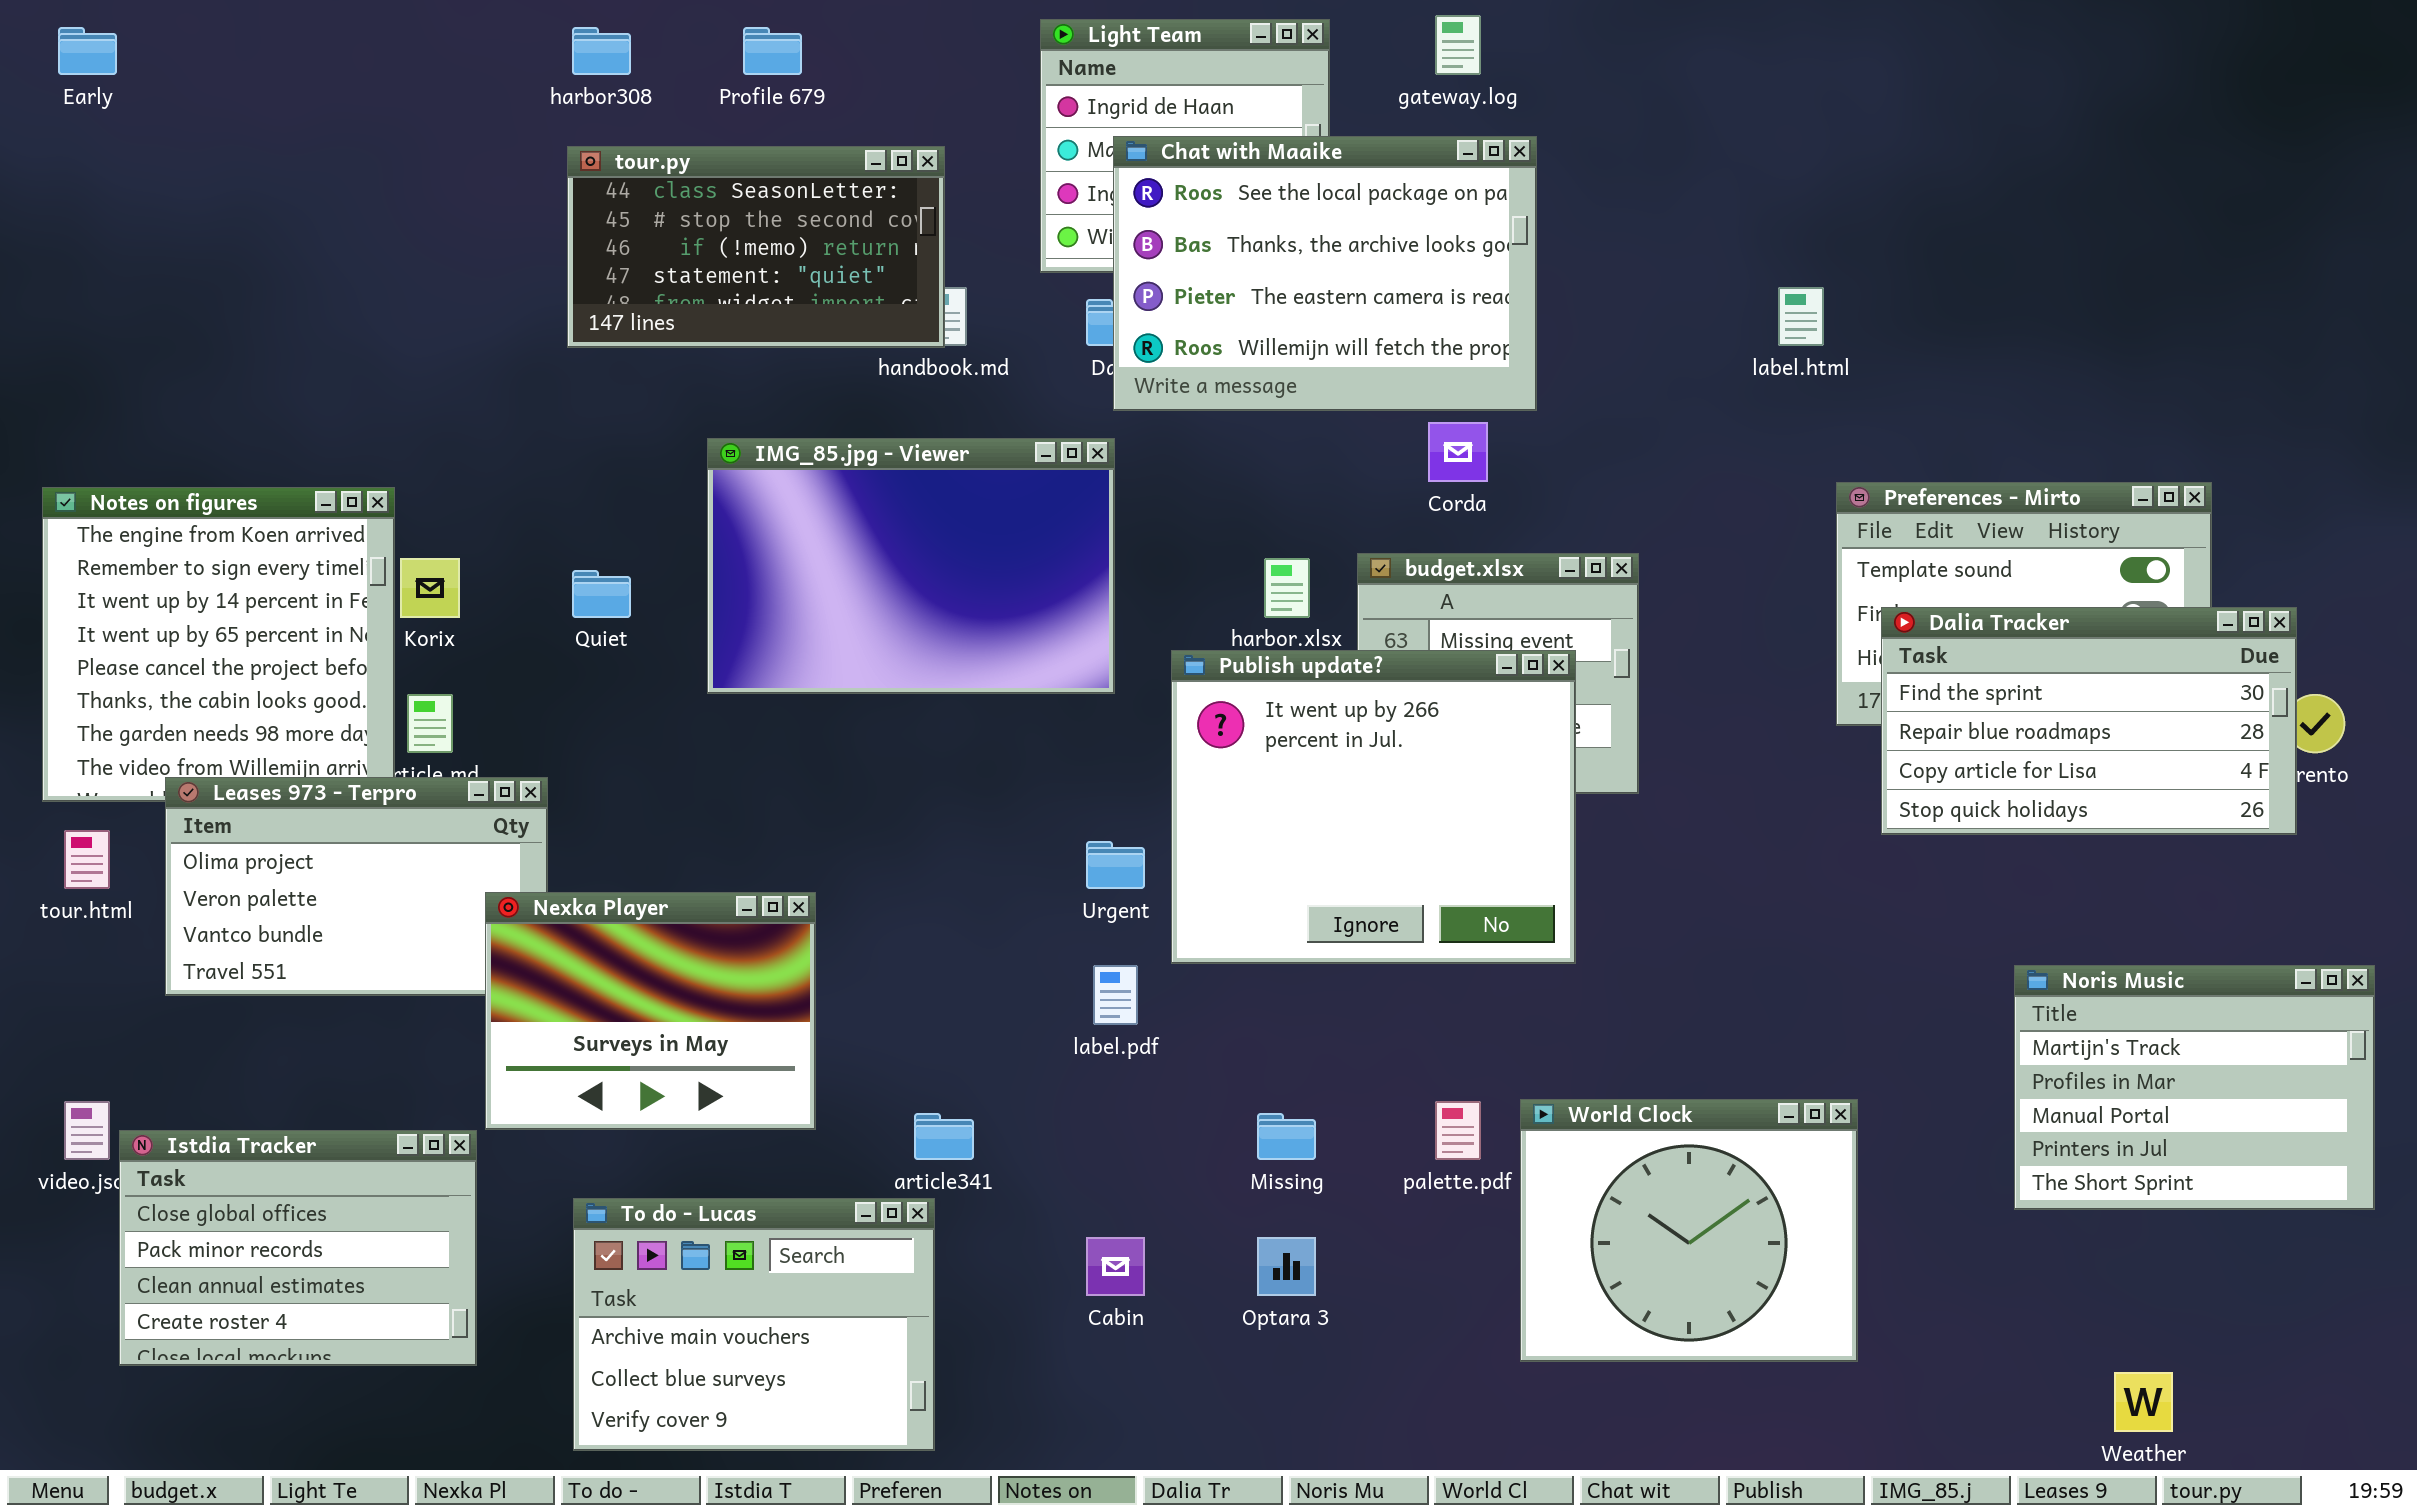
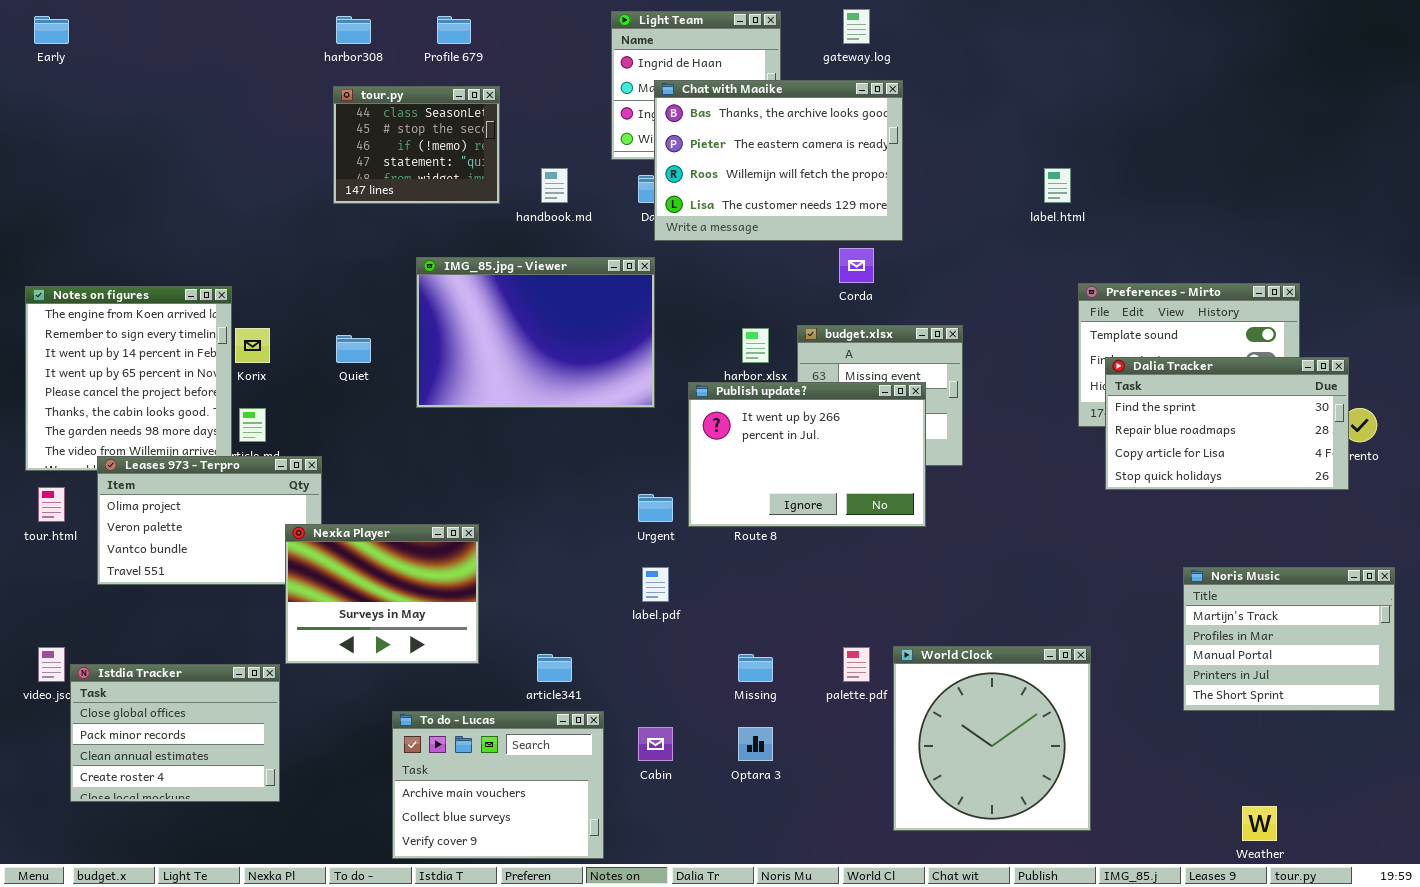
Chat with Maaike: [1113,136,1537,411] -> [654,80,903,241], scrolled down 1 row
tour.py: [567,146,945,348] -> [333,86,500,204], resized
Publish update?: [1171,650,1576,964] -> [688,382,926,527], resized
World Clock: [1520,1099,1858,1362] -> [893,646,1091,831], resized
To do - Lucas: [573,1198,935,1451] -> [392,711,604,859], moved

